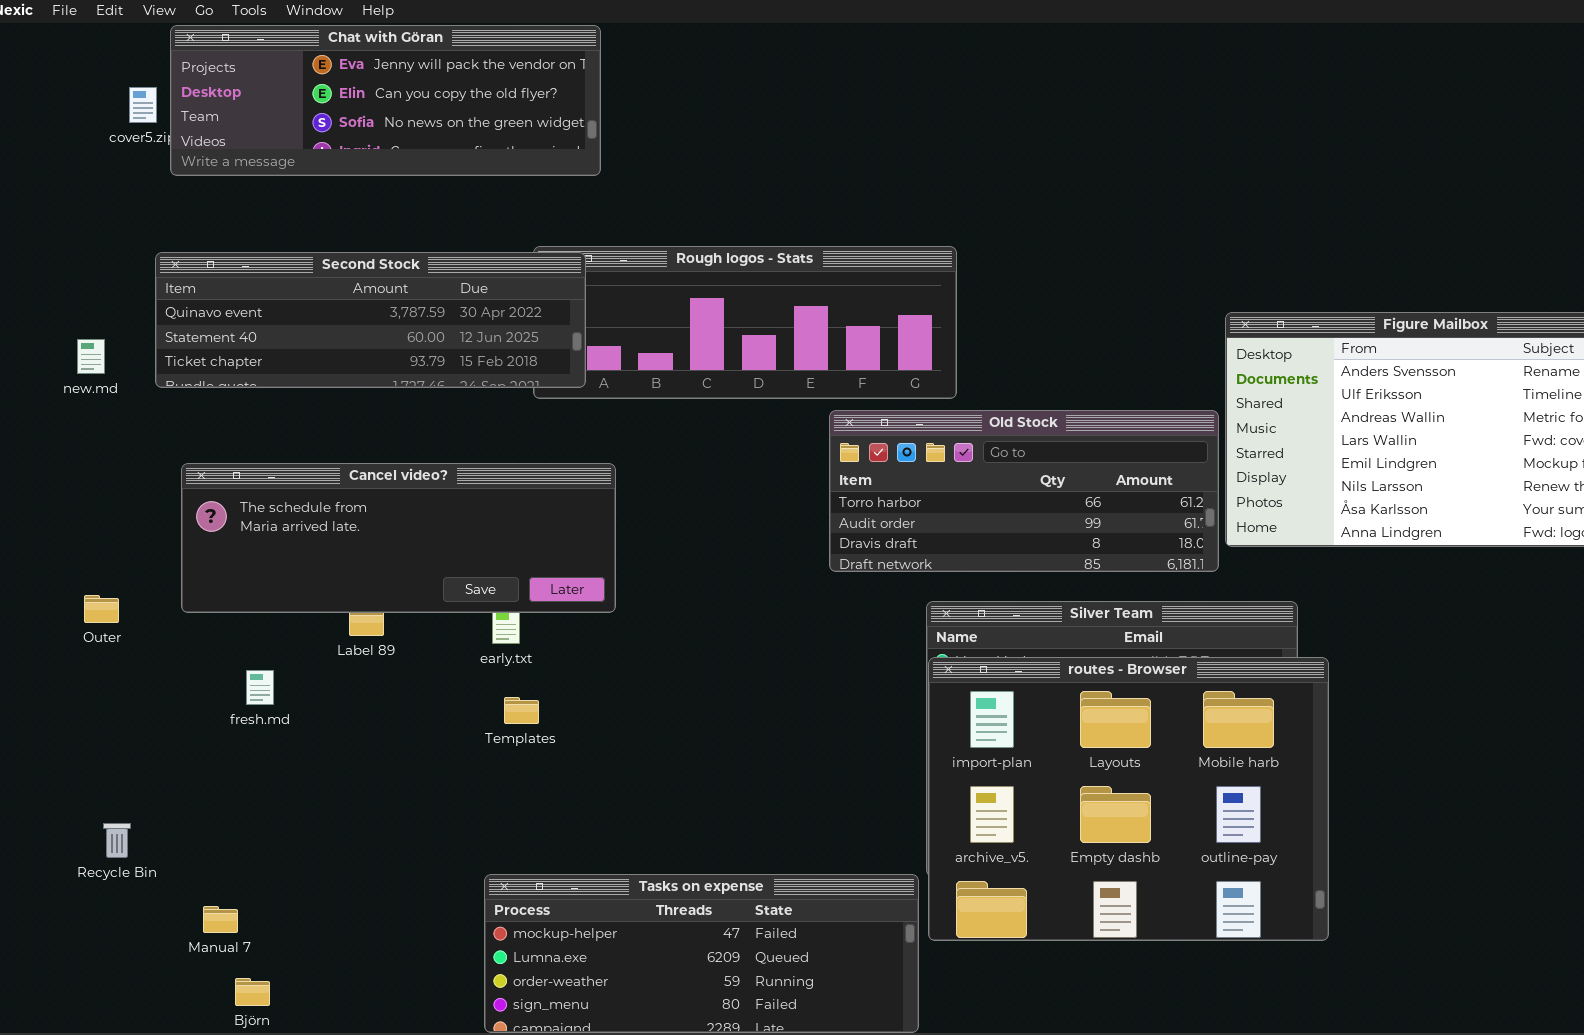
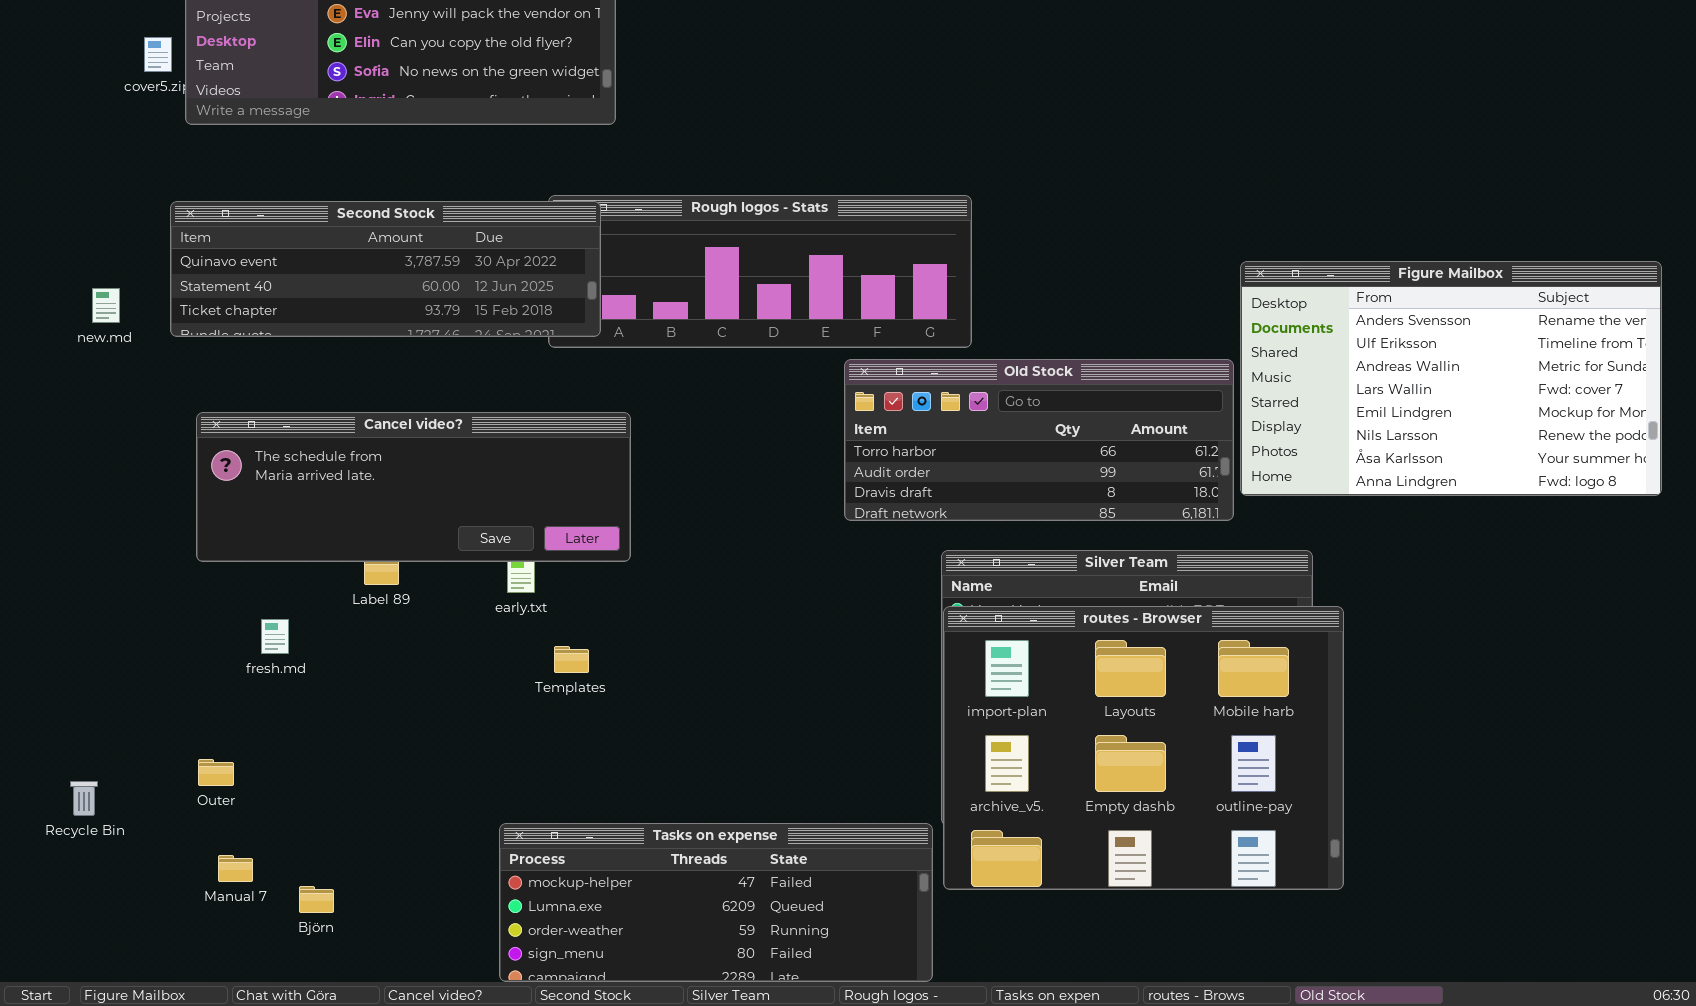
Outer: [84,595,119,623] -> [198,759,234,786], moved
Templates: [504,697,539,724] -> [554,646,589,673], moved
Recycle Bin: [103,823,131,858] -> [70,781,98,816], moved
Björn: [235,978,270,1006] -> [299,886,334,913], moved

